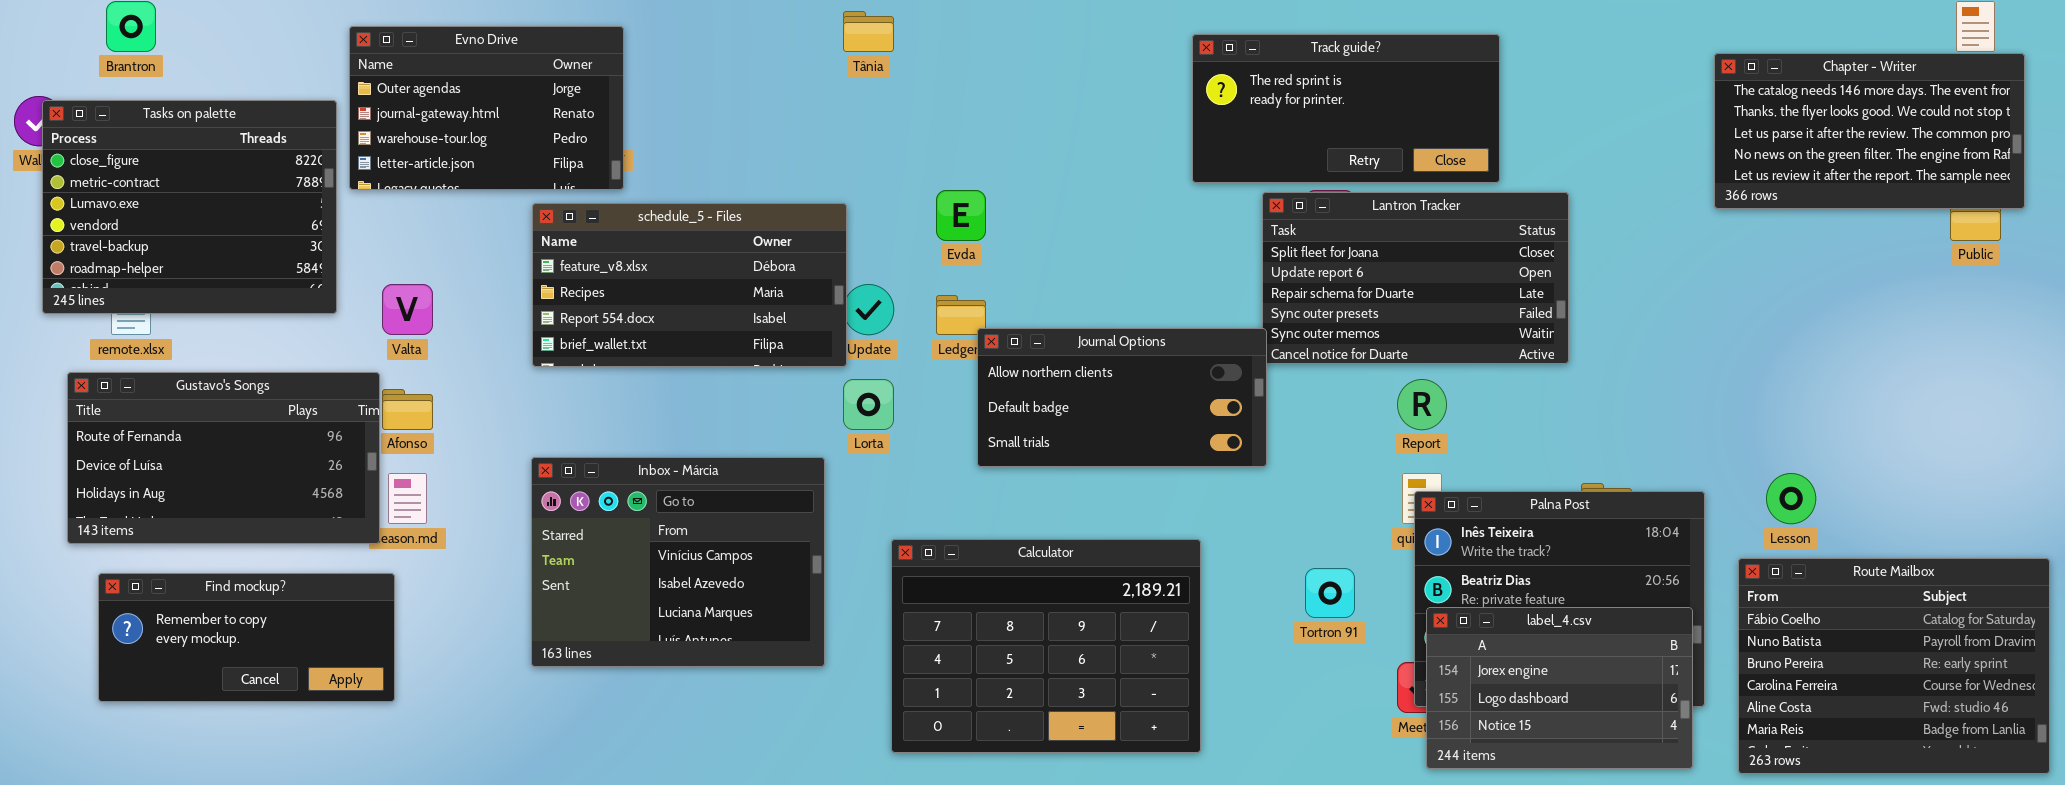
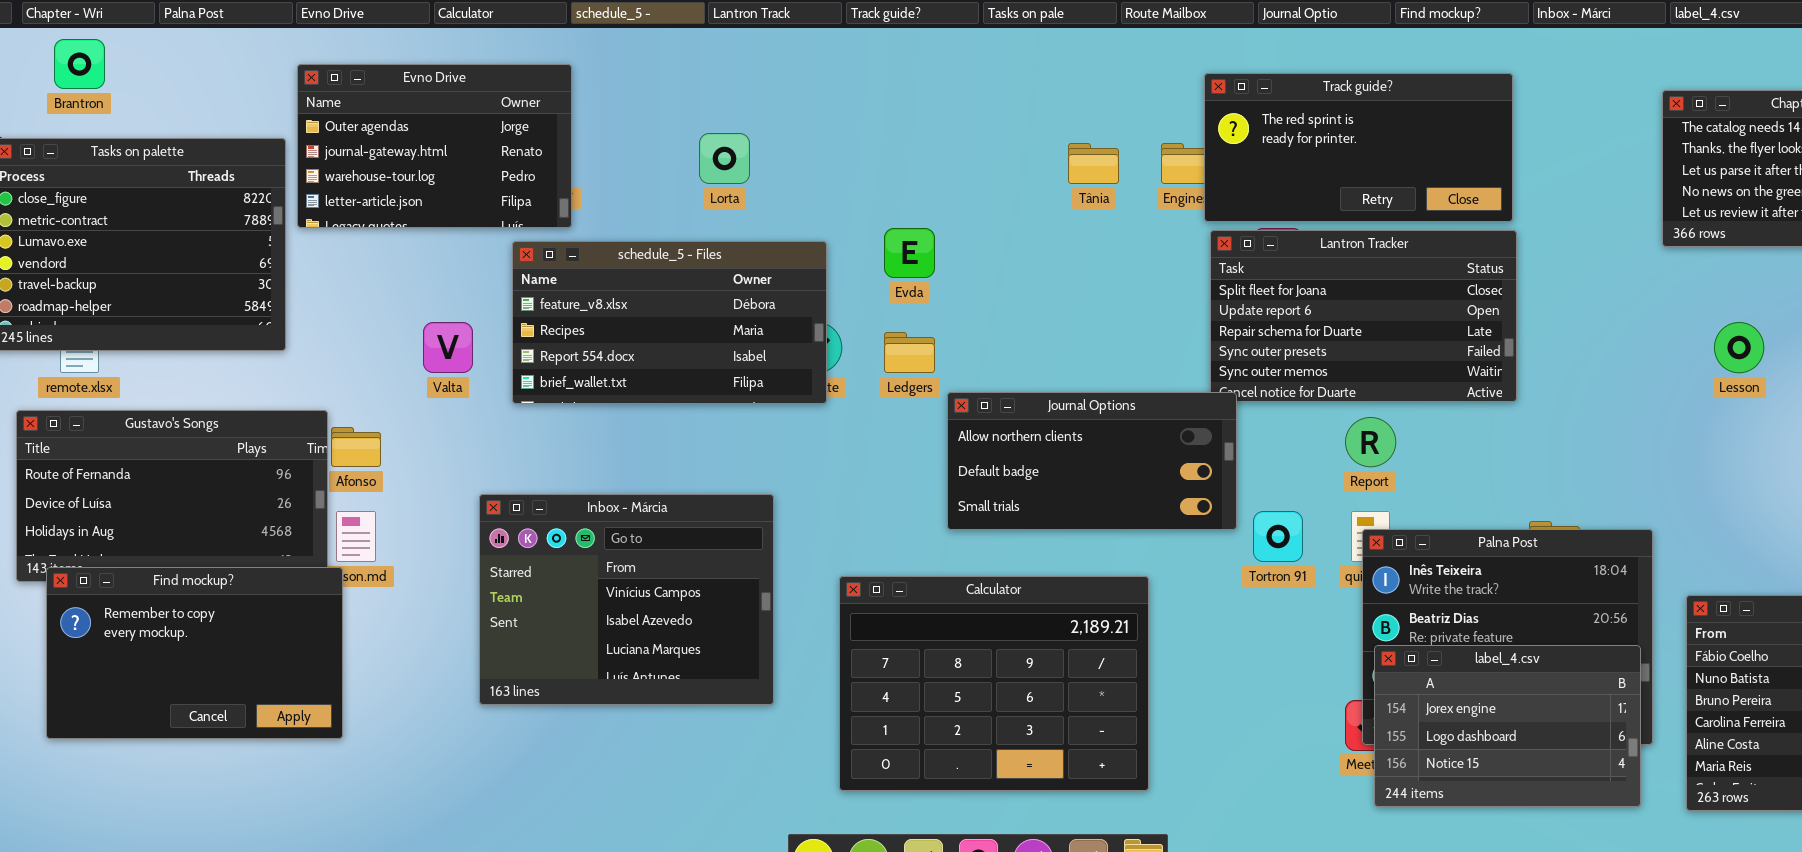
Tânia: [843,11,894,52] -> [1068,143,1119,184], moved
Track guide?: [1192,34,1500,183] -> [1204,73,1513,222], moved
schedule_5 - Files: [532,203,847,367] -> [512,241,827,404], moved
Valta: [382,284,433,335] -> [423,322,473,373], moved
Journal Options: [977,328,1267,467] -> [947,392,1237,530], moved
Lorta: [843,379,894,430] -> [699,133,750,184], moved
Lesson: [1766,473,1816,524] -> [1714,322,1764,373], moved
Tortron 91: [1305,568,1355,618] -> [1253,511,1303,562], moved
Find mockup?: [98,573,395,702] -> [46,567,343,739], resized

